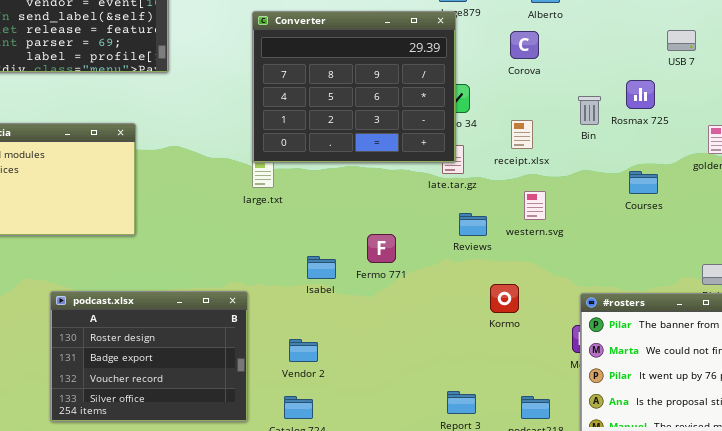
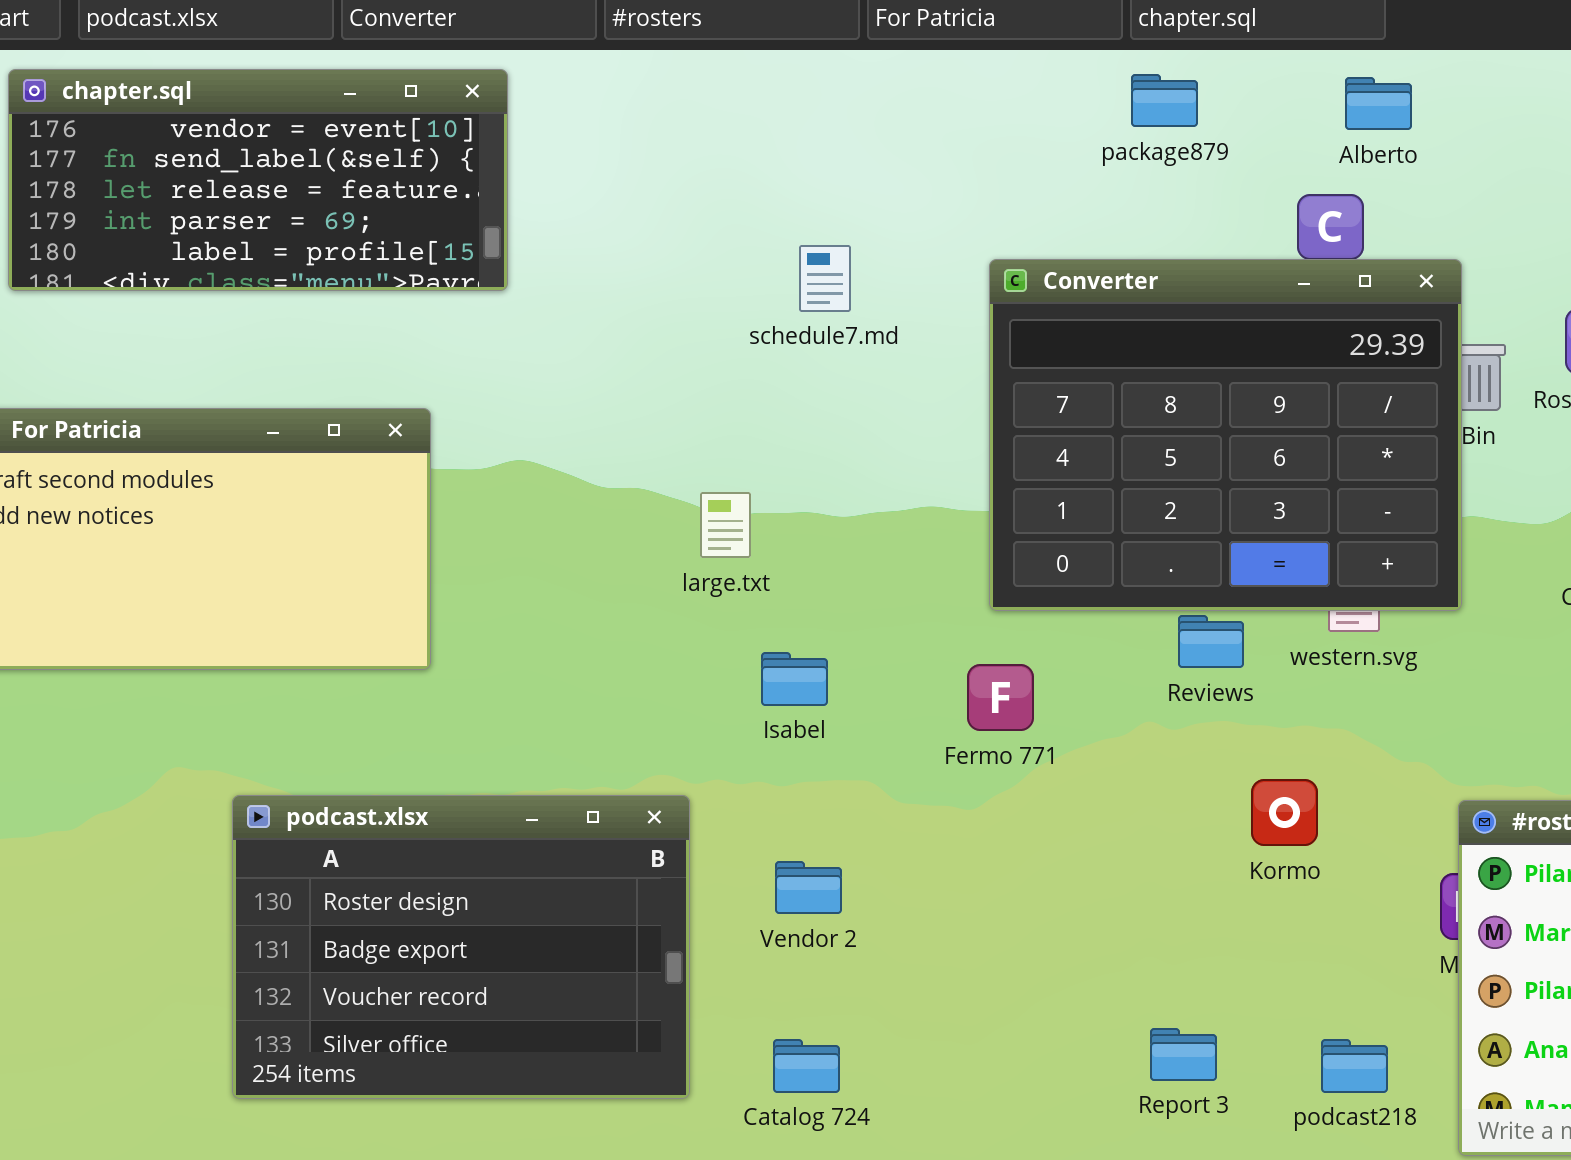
Converter: [252,11,456,163] -> [989,259,1462,611], moved
Isabel: [307,256,336,279] -> [761,652,828,706], moved
Vendor 2: [289,339,318,362] -> [775,861,842,914], moved

